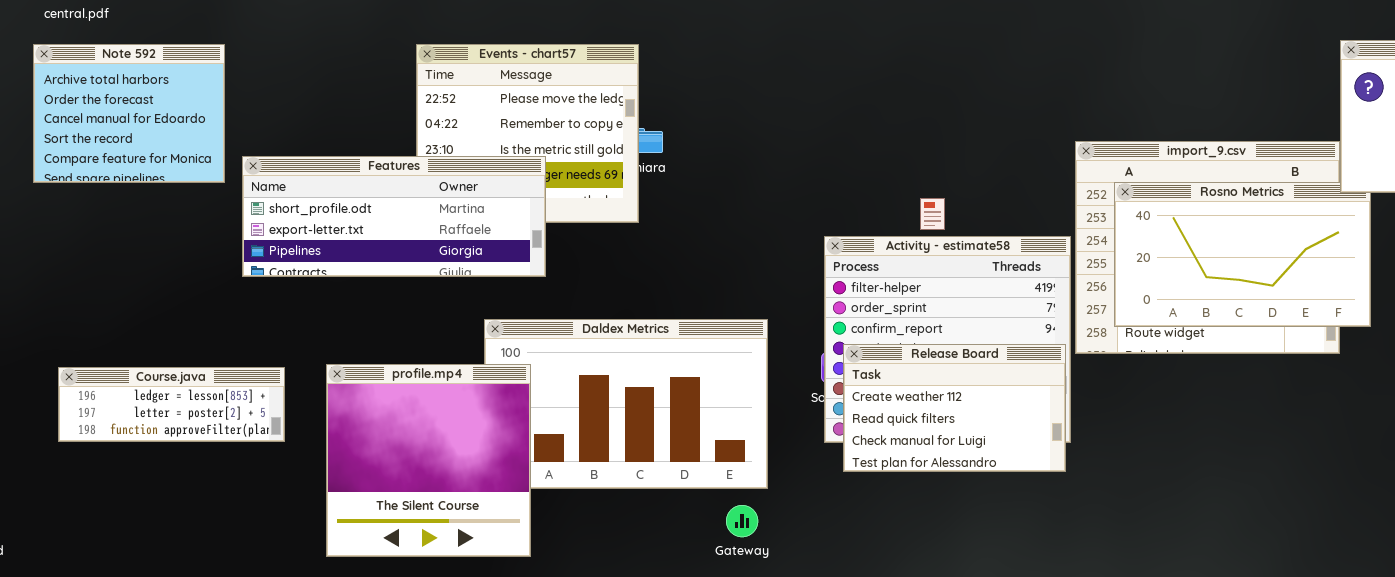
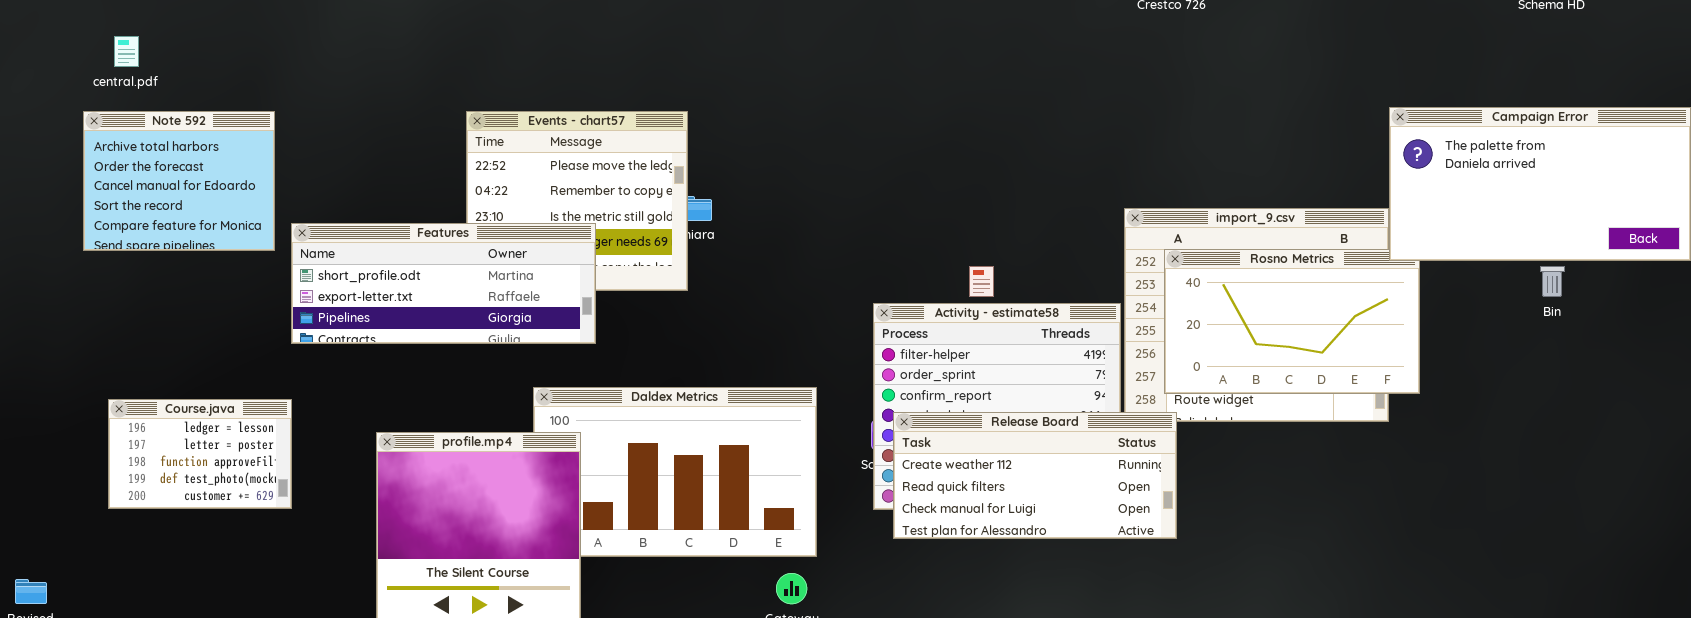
Release Board: [843,344,1066,472] -> [893,412,1177,539], resized
Course.java: [58,367,285,442] -> [108,399,292,509], resized

